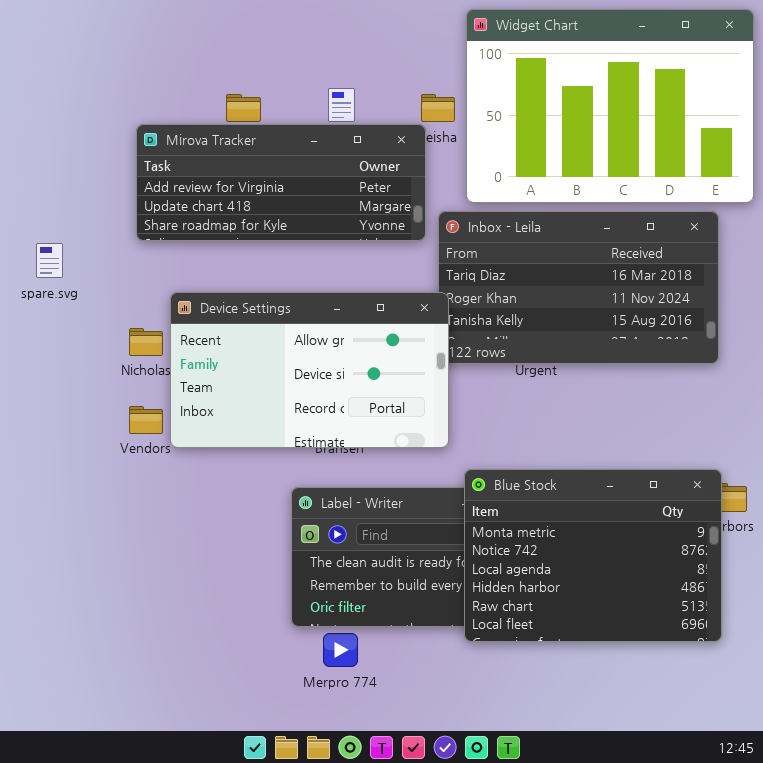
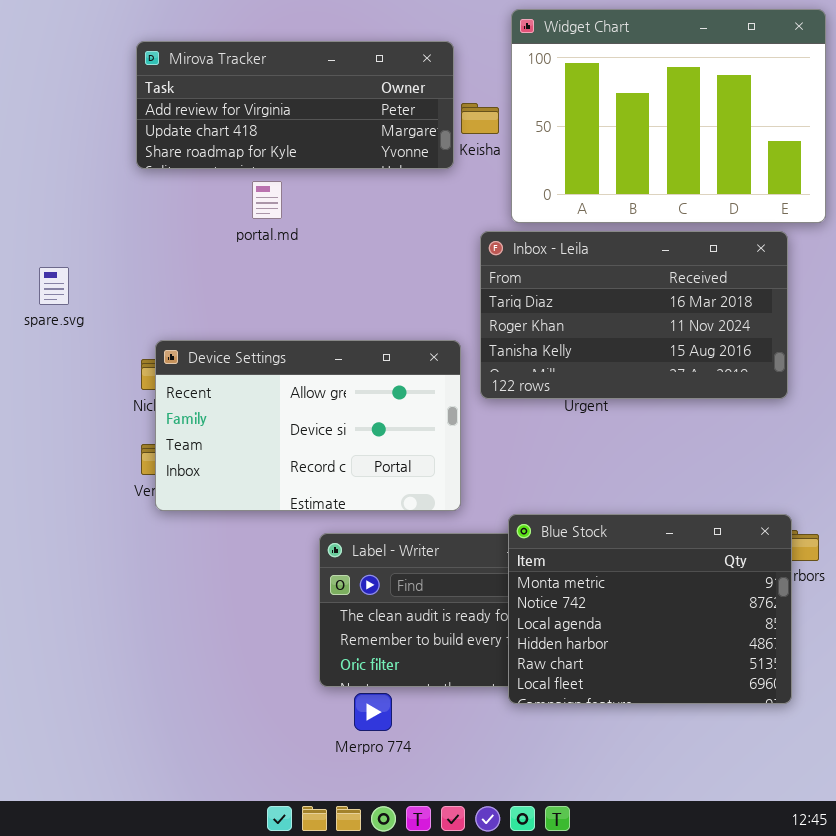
Mirova Tracker: [136,124,426,241] -> [136,41,454,169], moved
Device Settings: [170,292,449,448] -> [155,340,461,511], moved

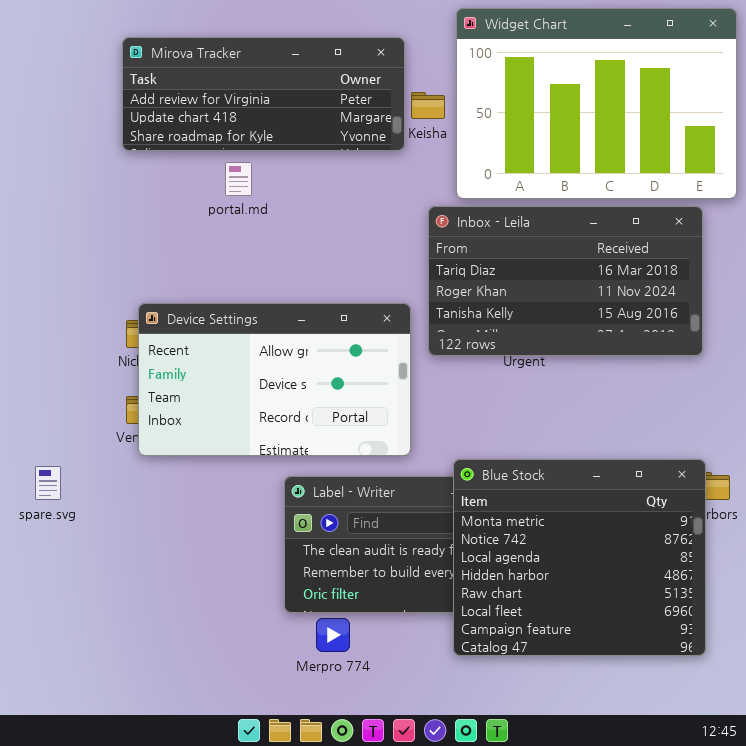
spare.svg: [39,267,69,305] -> [35,466,61,500], moved
Blue Stock: [508,514,792,704] -> [453,459,706,656], resized

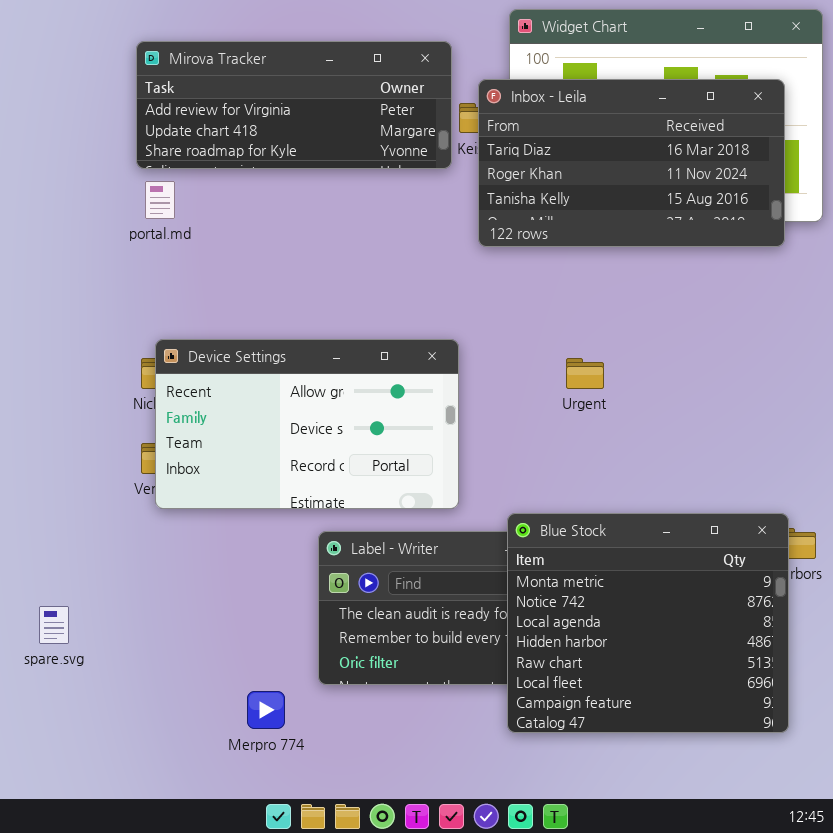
portal.md: [225,162,252,196] -> [145,181,175,219], moved
Inbox - Leila: [428,206,703,356] -> [478,79,785,247], moved
spare.svg: [35,466,61,500] -> [39,606,69,644], moved
Merpro 774: [316,618,350,652] -> [247,691,285,729], moved

